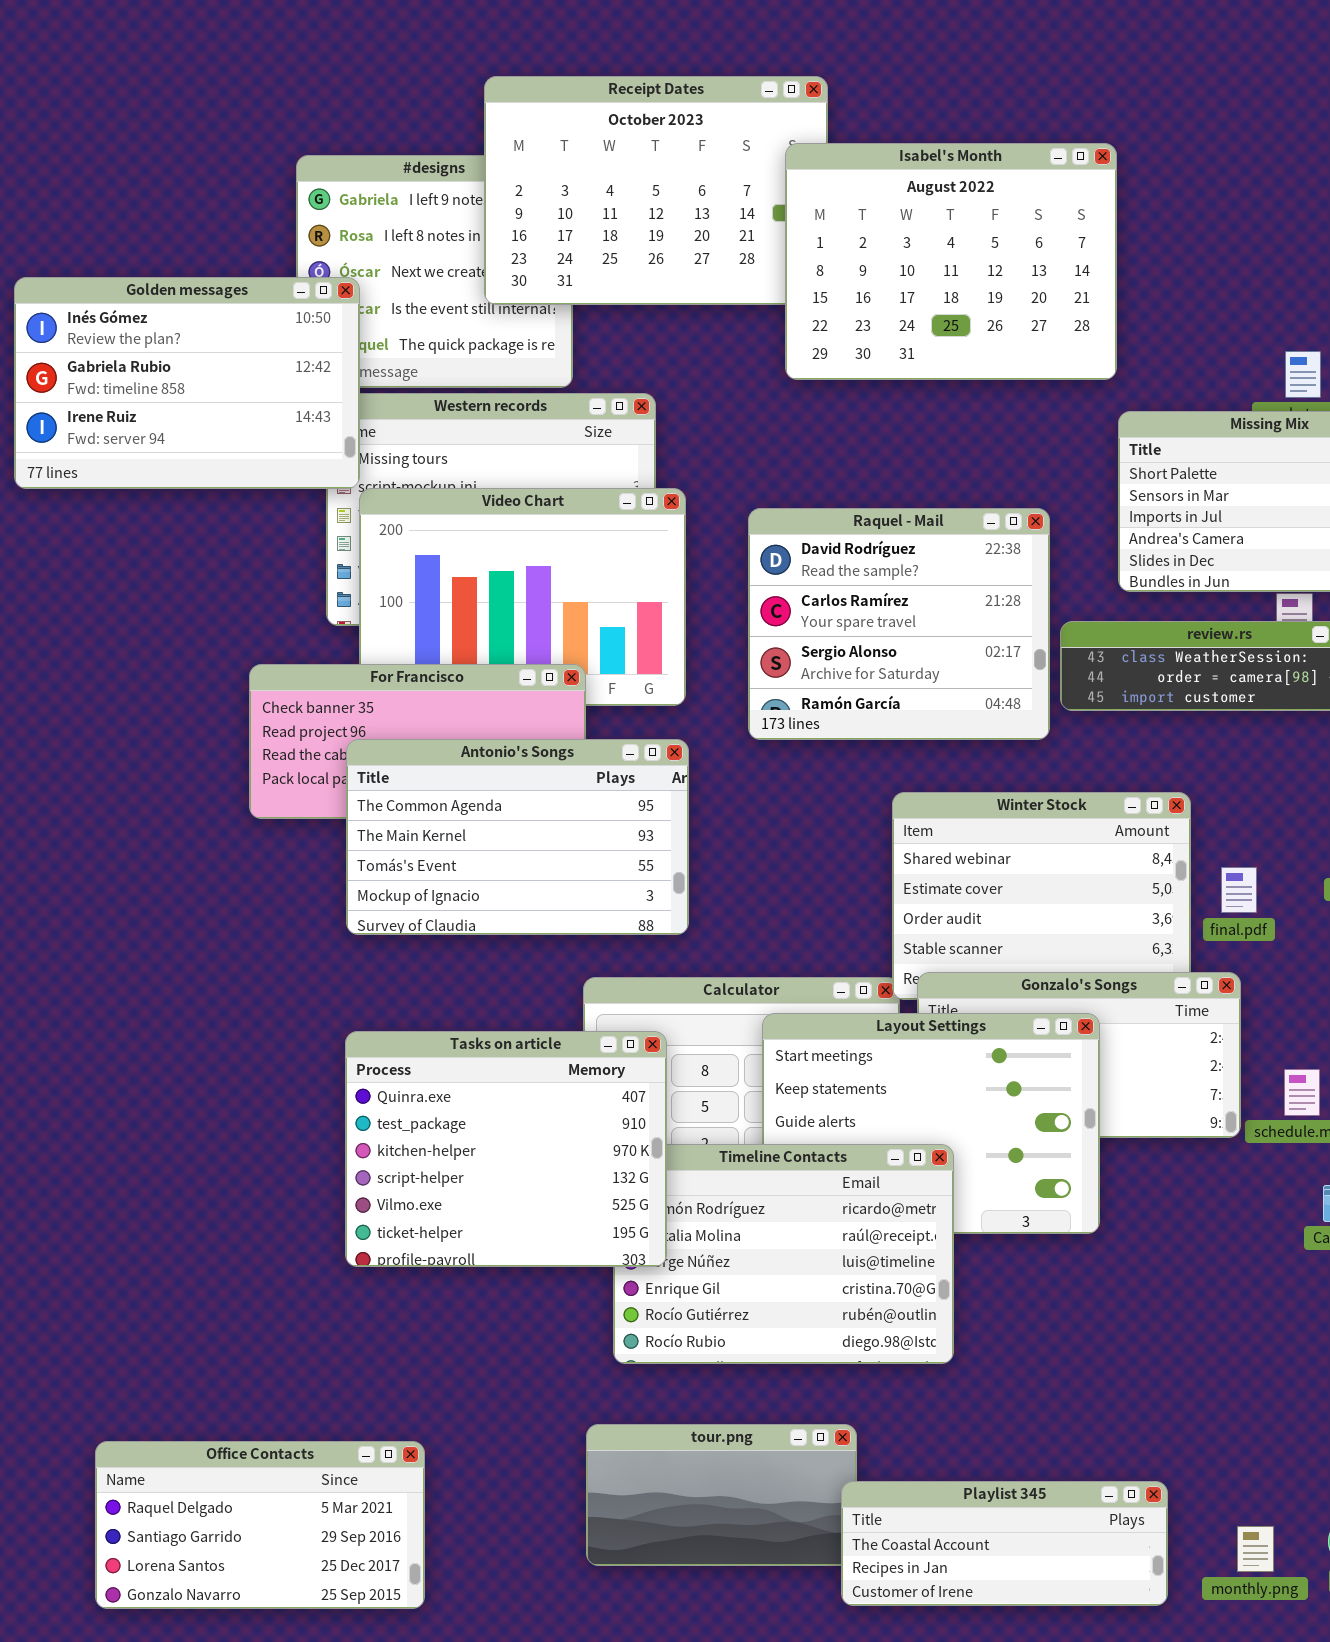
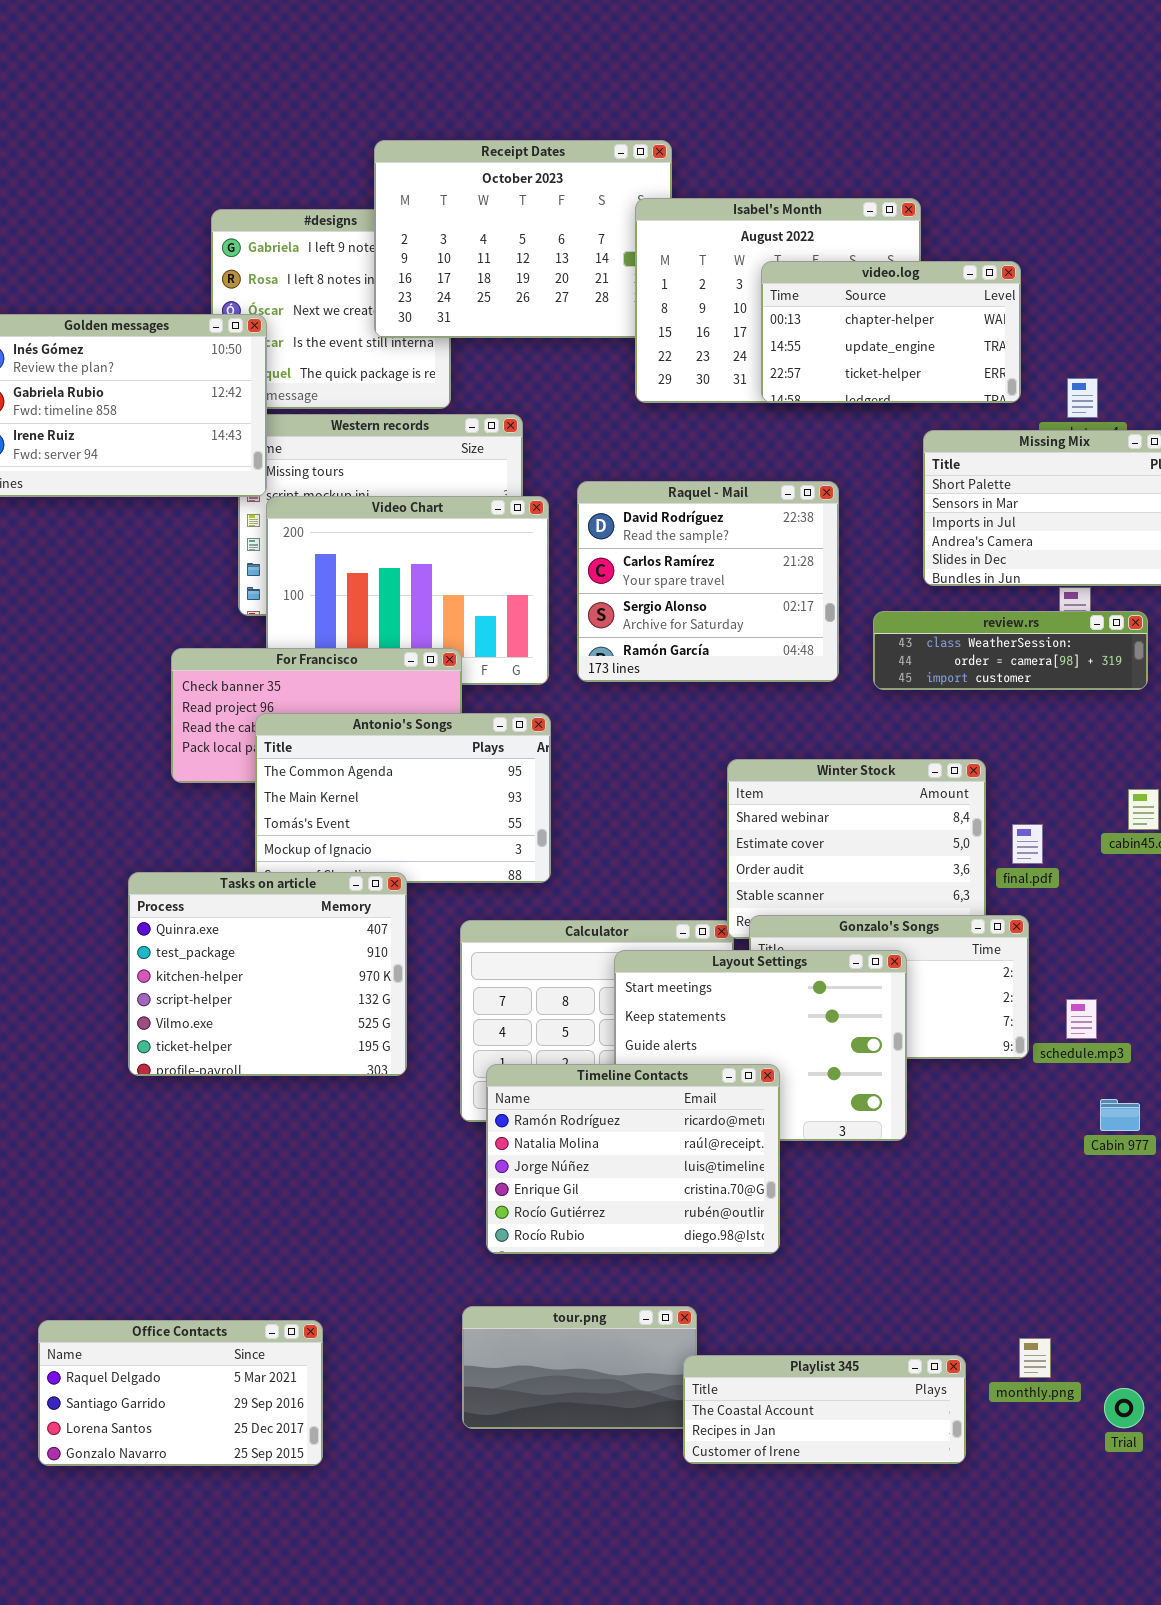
video.log: none -> [761,261,1021,403], opened
Raquel - Mail: [748,508,1050,740] -> [577,481,839,682], moved
Tasks on article: [345,1031,667,1267] -> [128,872,407,1076], moved
monthly.png: [1237,1526,1274,1572] -> [1019,1338,1051,1378], moved

